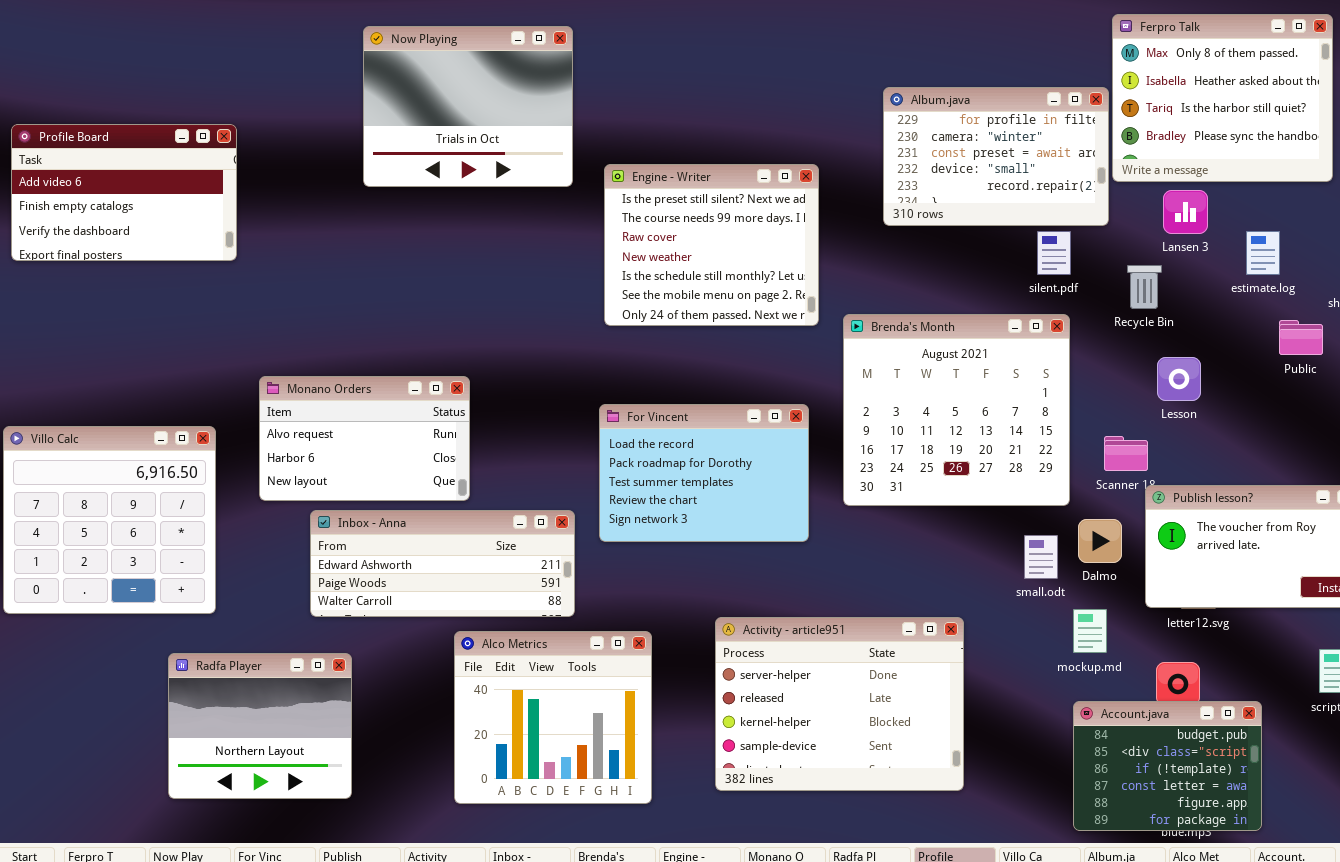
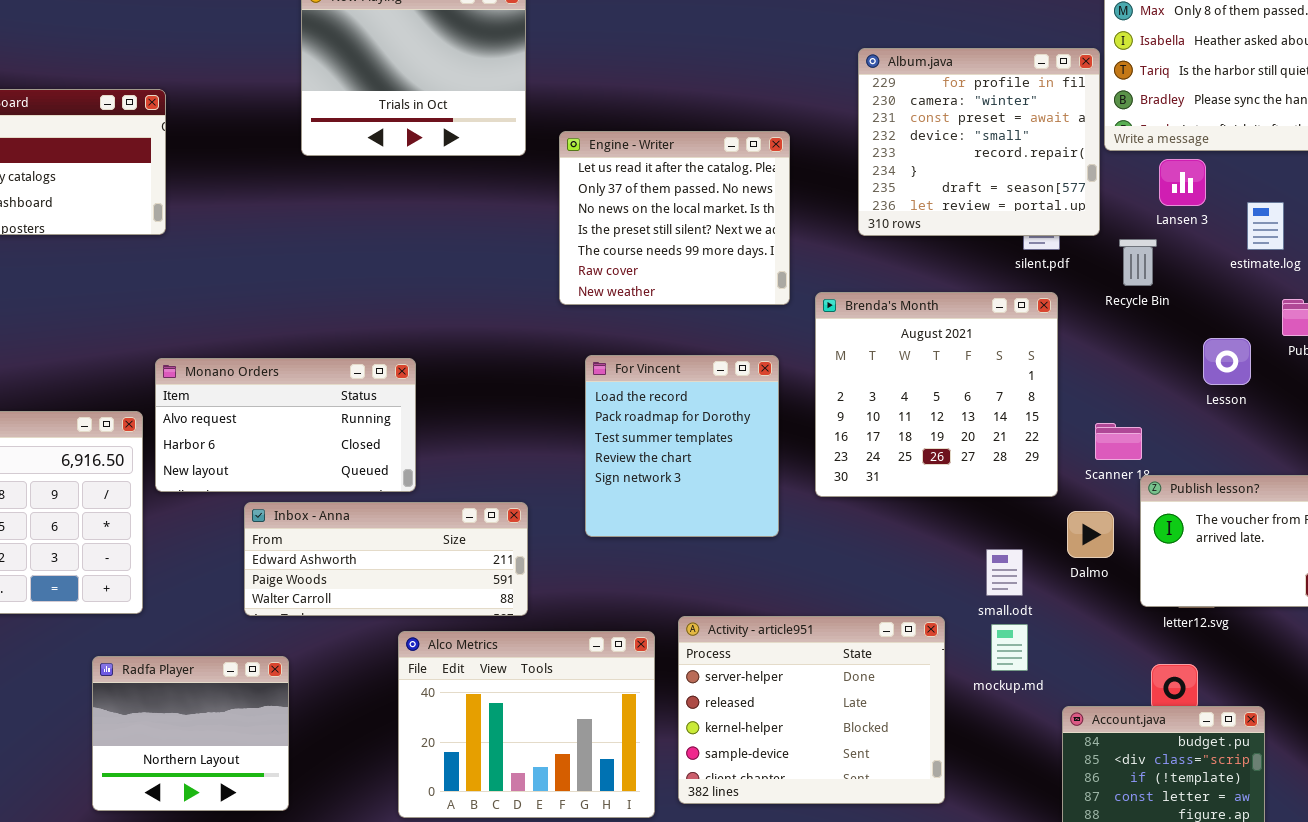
Album.java: [883,87,1109,226] -> [858,48,1100,236], resized
Engine - Writer: [604,164,819,326] -> [559,131,790,305], scrolled up 3 rows
Lesson: [1157,357,1201,401] -> [1203,338,1251,385], moved
Monano Orders: [259,376,470,501] -> [155,358,416,492], resized
For Vincent: [599,404,809,542] -> [585,355,779,537], resized
small.odt: [1024,535,1058,579] -> [986,549,1023,596], moved
mockup.md: [1073,609,1107,653] -> [991,624,1028,671], moved
Alco Metrics: [454,631,652,804] -> [398,631,655,818], resized

